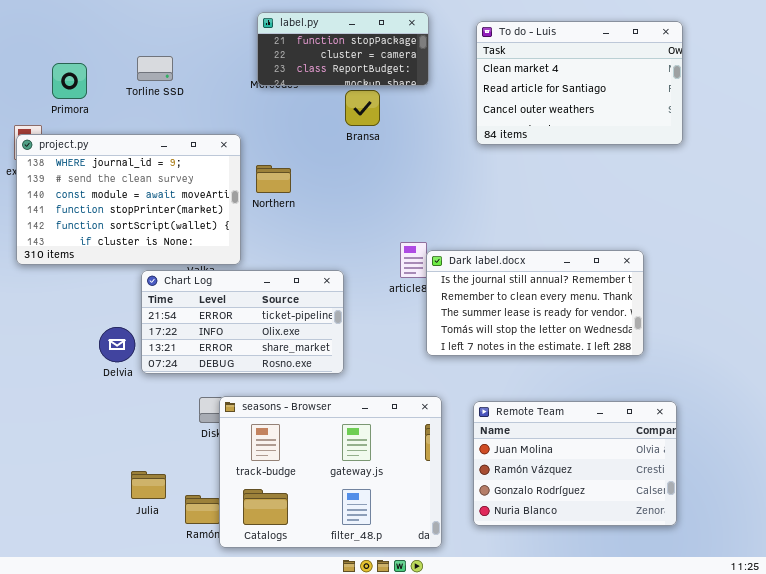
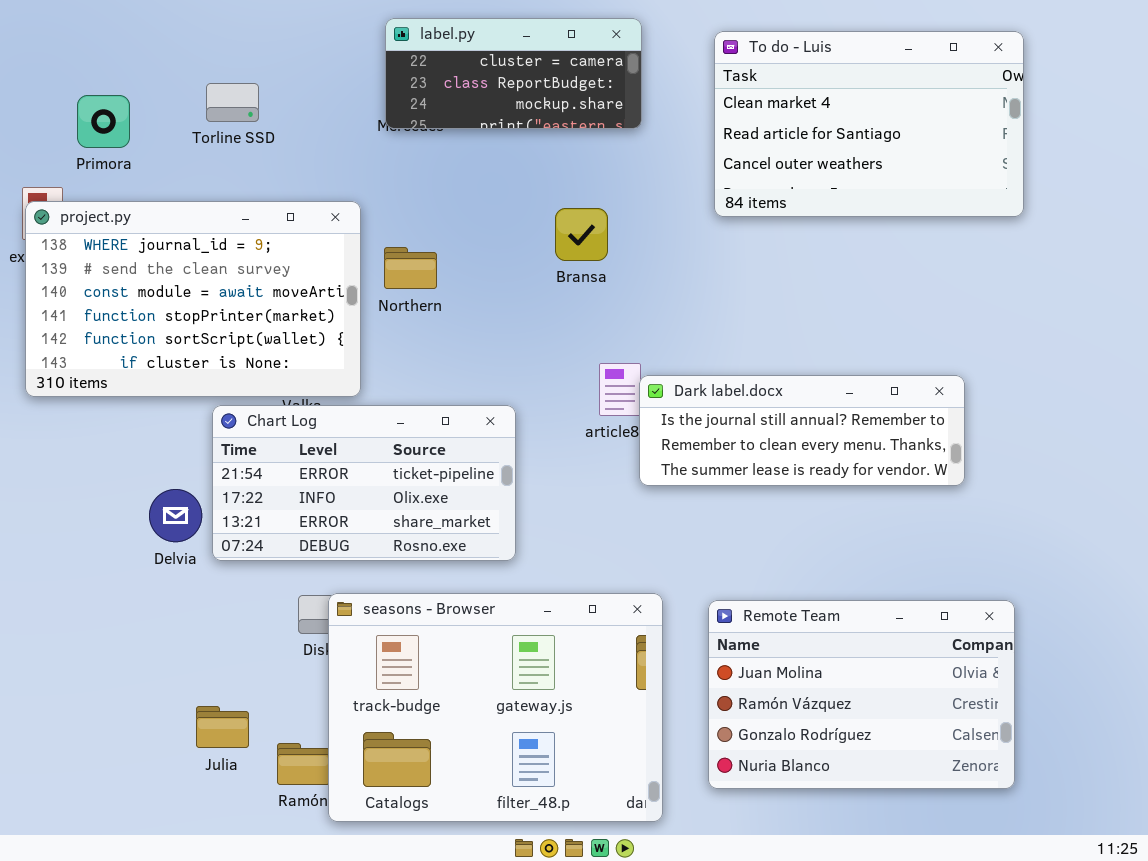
label.py: [257,12,429,86] -> [385,18,642,129], scrolled down 1 row
Bransa: [345,90,380,126] -> [555,208,608,261], moved
Dark label.docx: [426,250,644,356] -> [639,375,965,486], resized

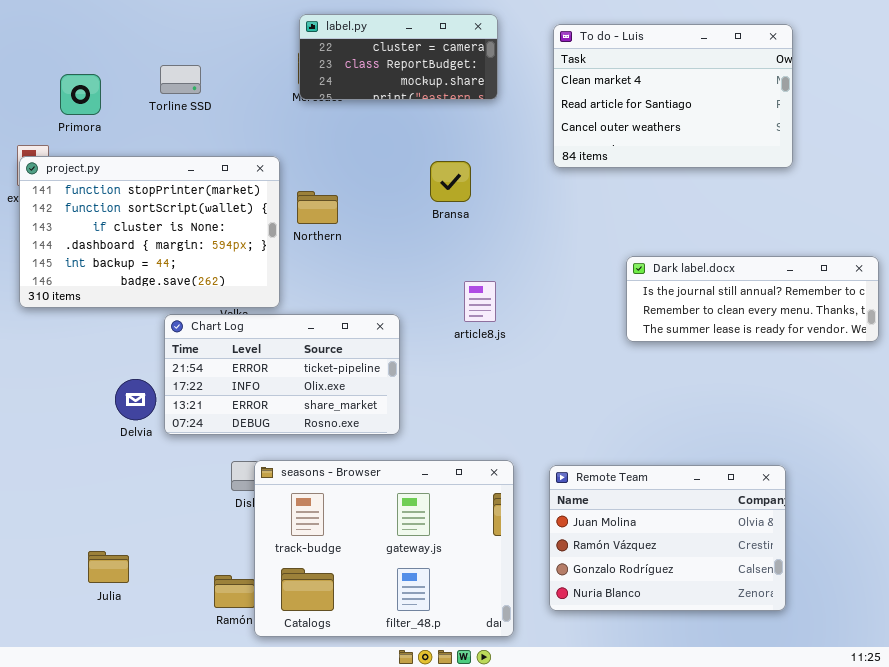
project.py: [25,201,361,397] -> [19,156,280,308], scrolled down 3 rows
Dark label.docx: [639,375,965,486] -> [626,256,879,342], moved
Julia: [196,706,249,748] -> [88,551,129,583], moved

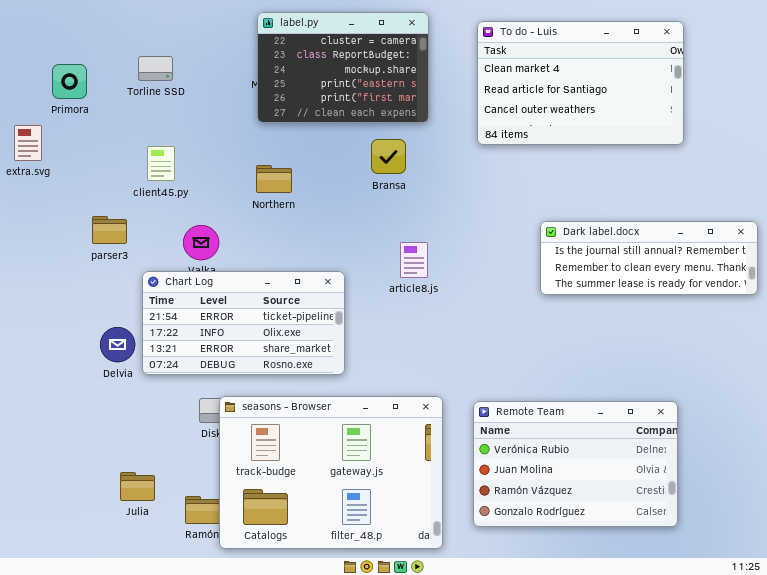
label.py: [299,14,498,100] -> [257,12,429,123], resized
project.py: [19,156,280,308] -> none, closed
Remote Team: [549,465,786,611] -> [473,401,678,527], scrolled up 1 row
Julia: [88,551,129,583] -> [120,472,155,501], moved

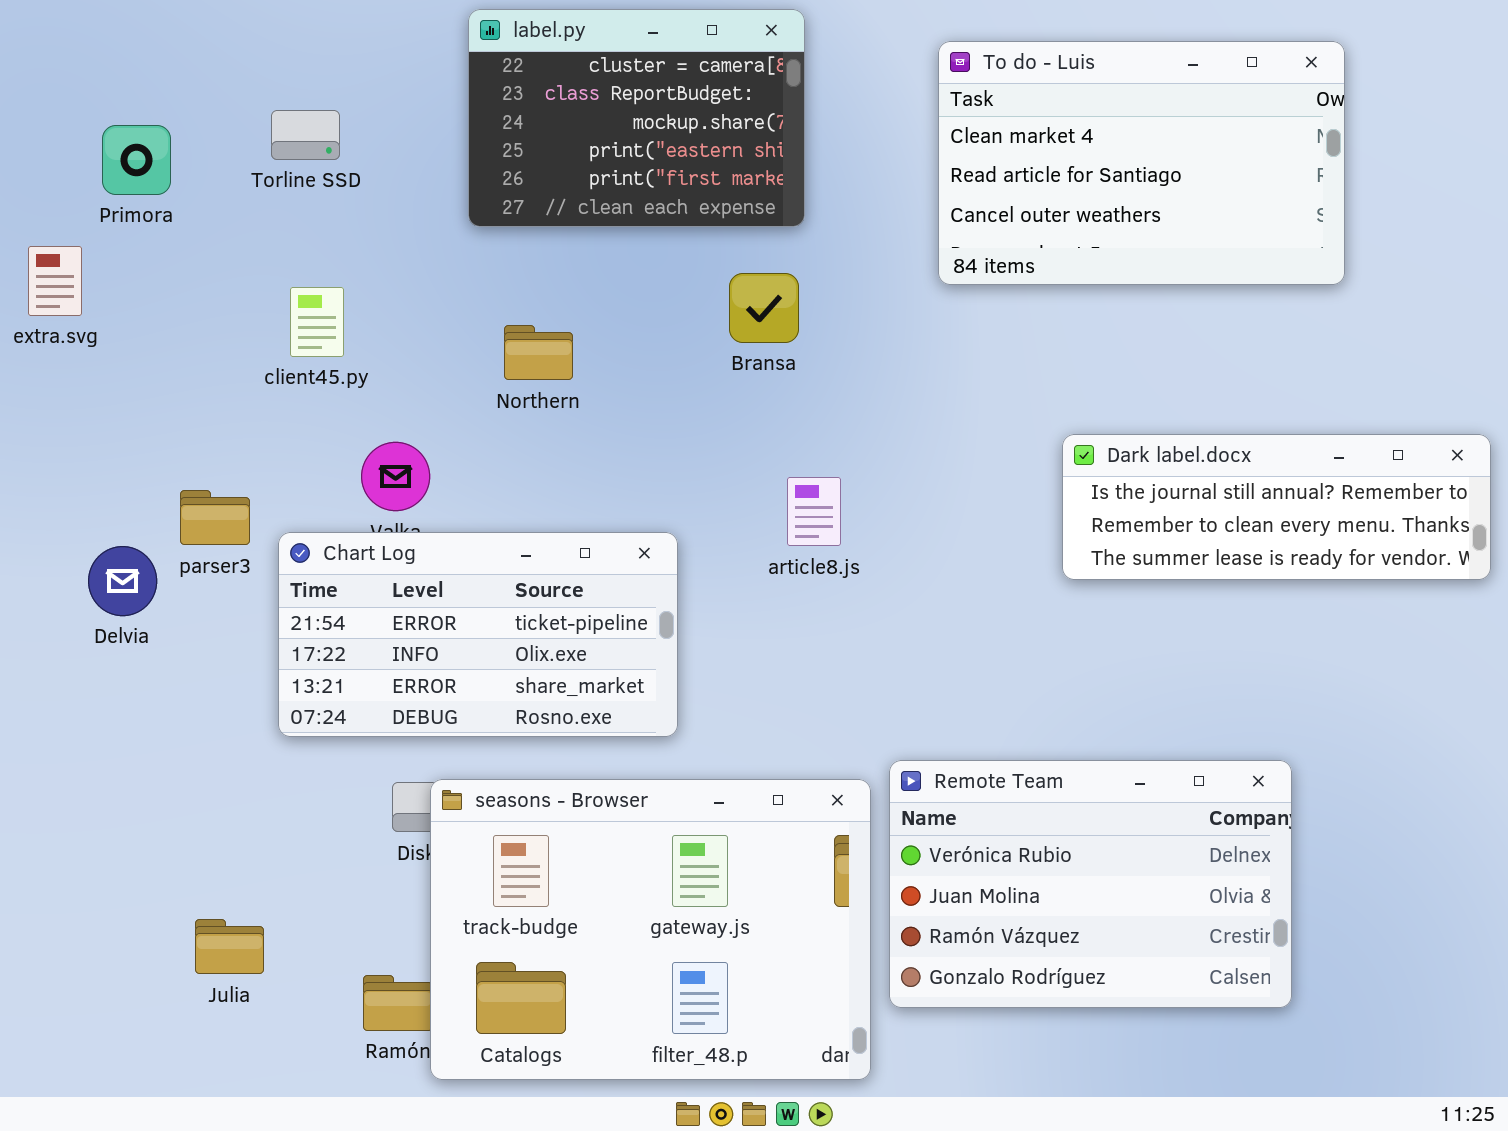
label.py: [257,12,429,123] -> [468,9,805,227], moved
parser3: [92,216,127,244] -> [180,490,250,545], moved
Delvia: [100,327,135,362] -> [88,546,157,616], moved
Remote Team: [473,401,678,527] -> [889,760,1292,1008], moved
Julia: [120,472,155,501] -> [195,919,264,974], moved

